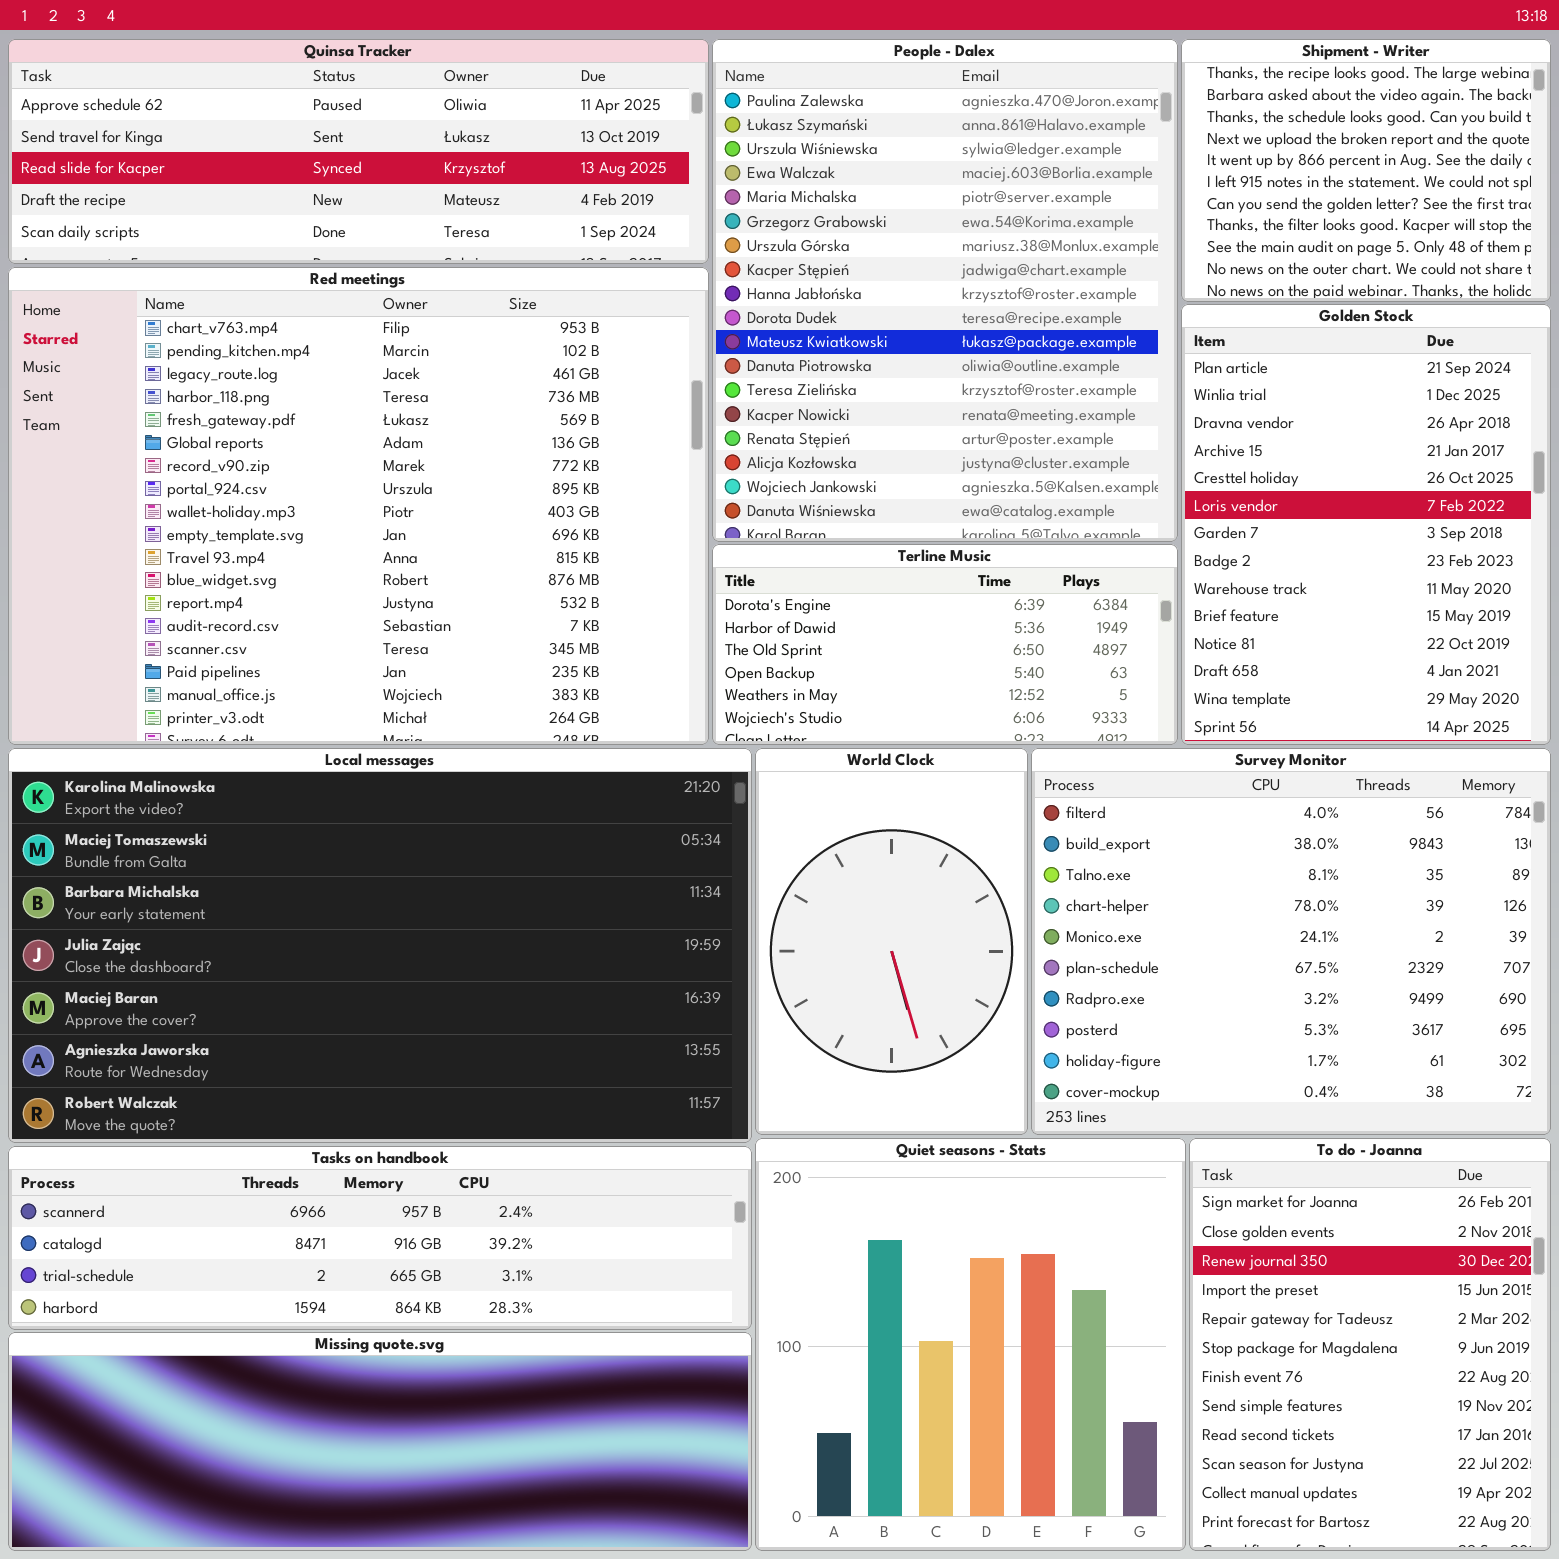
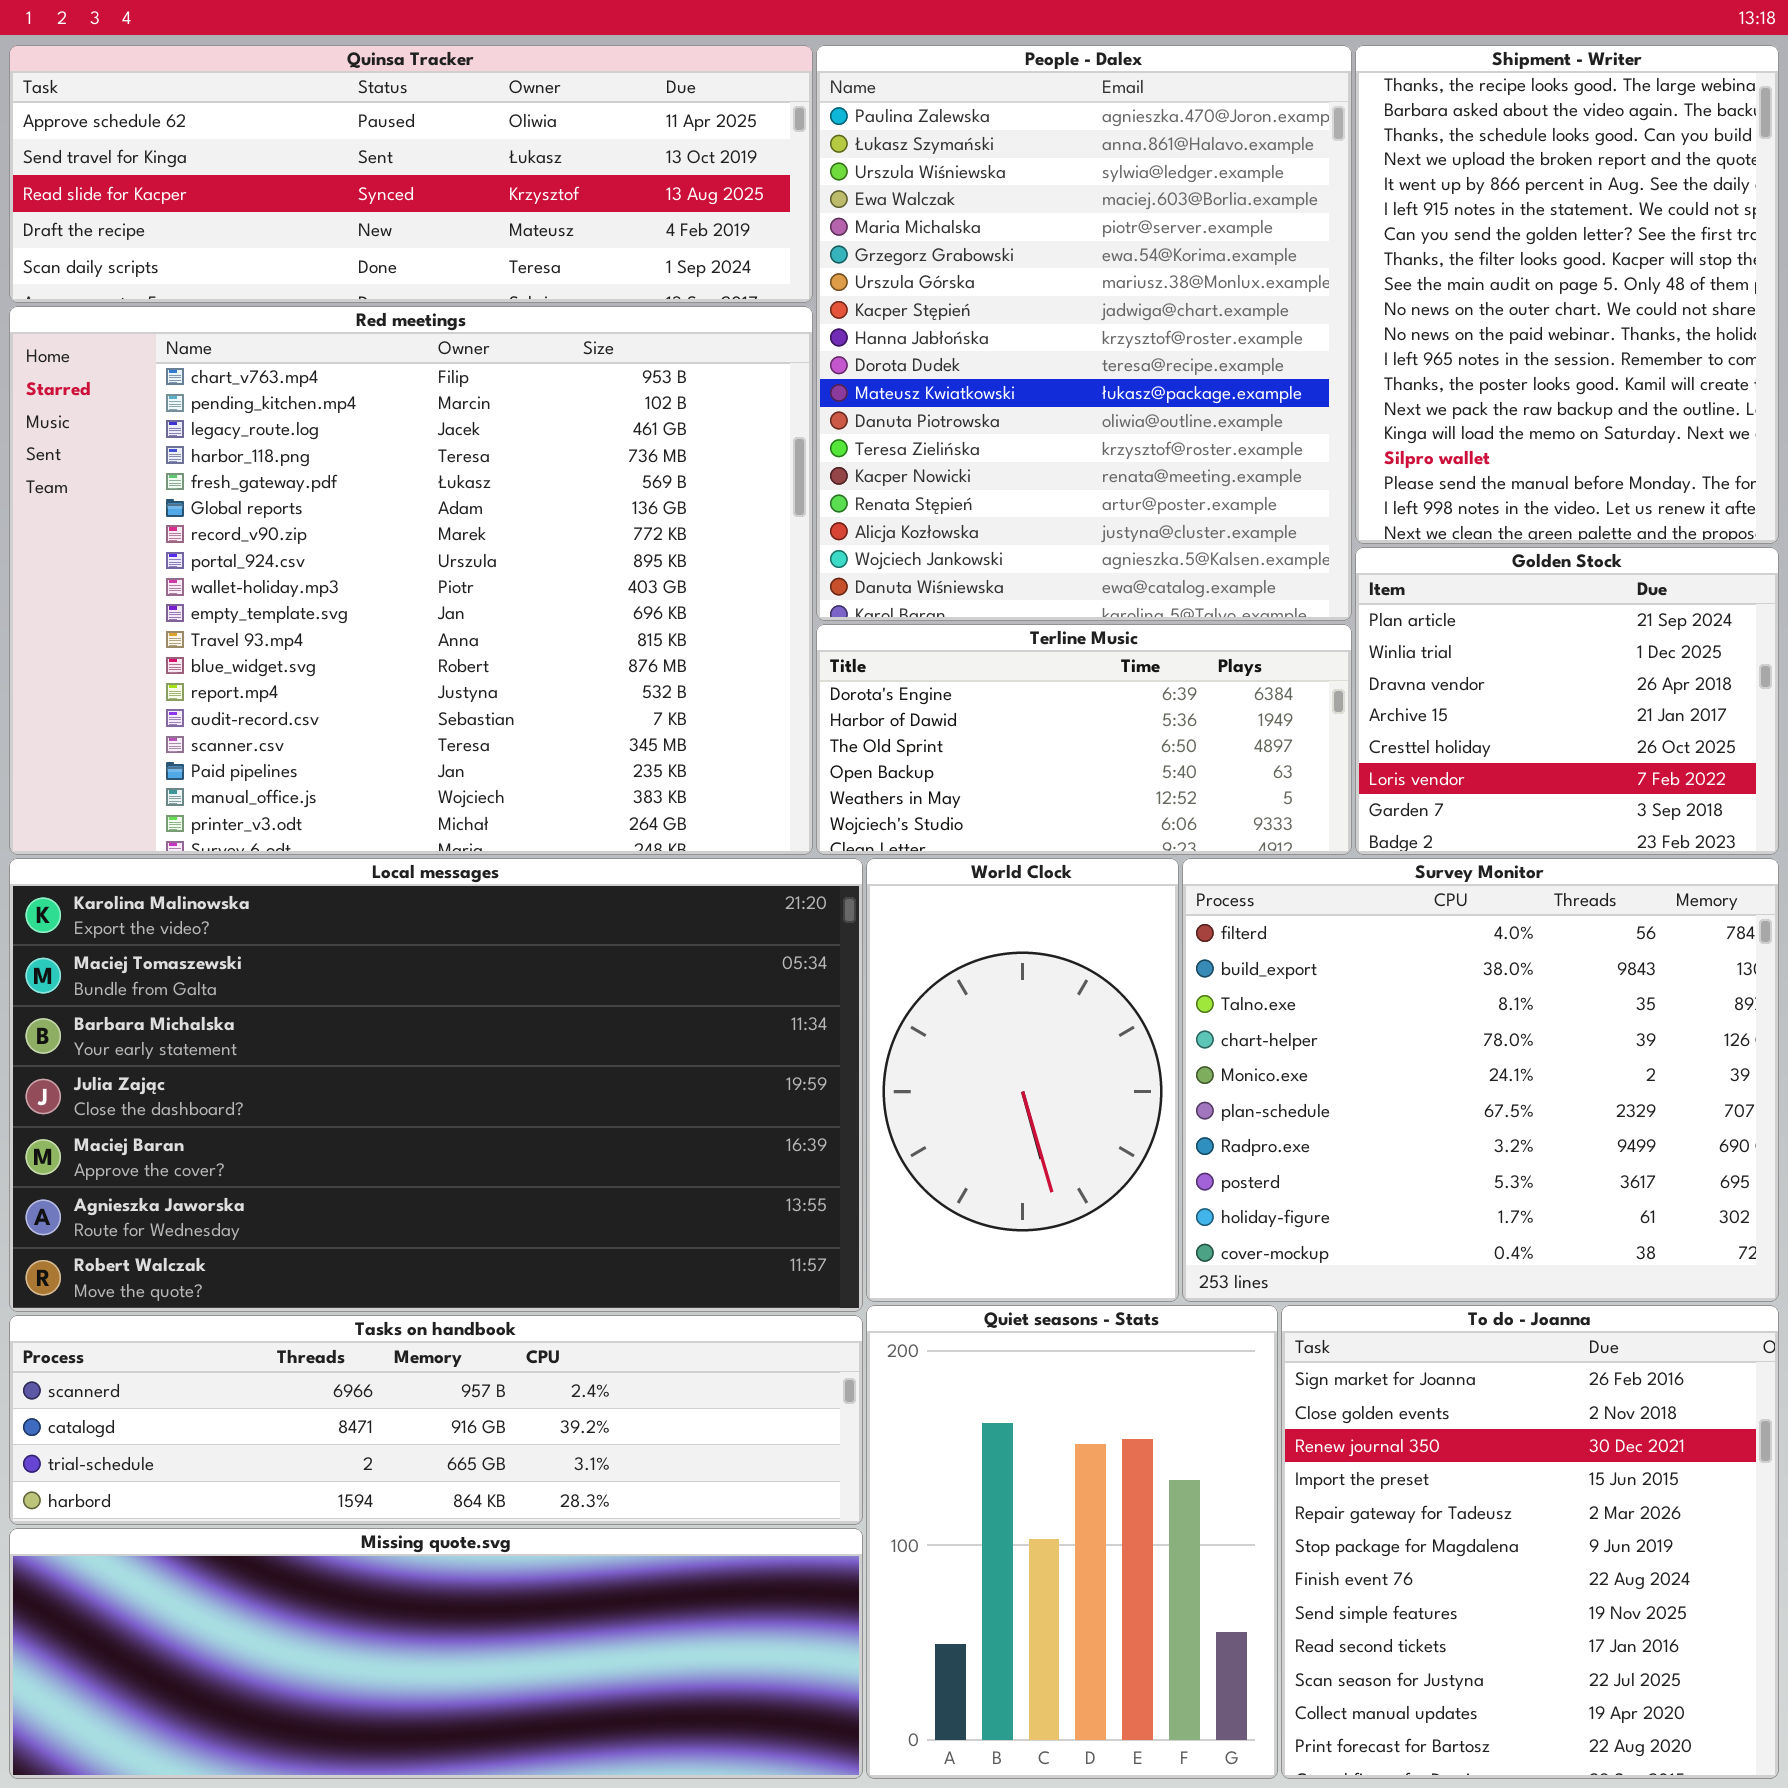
Shipment - Writer: [1181,39,1551,302] -> [1355,45,1779,544], resized
Golden Stock: [1181,304,1551,745] -> [1355,547,1779,855], resized
Quiet seasons - Stats: [755,1138,1186,1551] -> [866,1305,1278,1779], resized
To do - Joanna: [1189,1138,1551,1551] -> [1281,1305,1779,1779], resized

